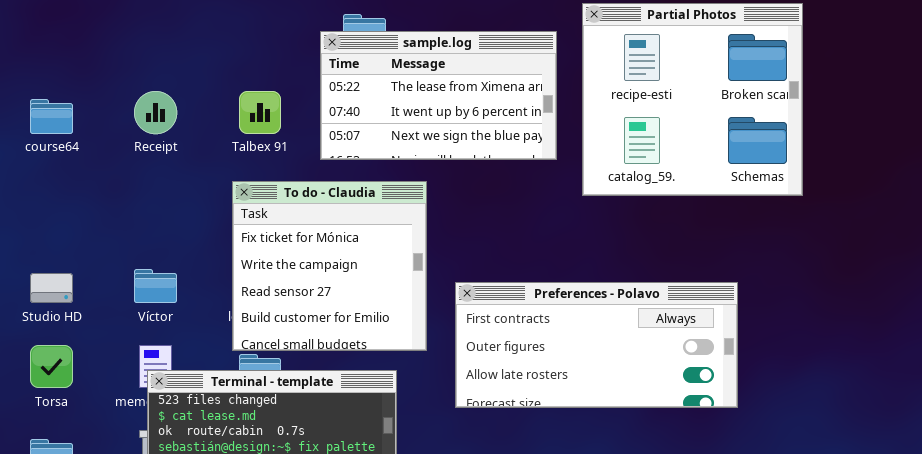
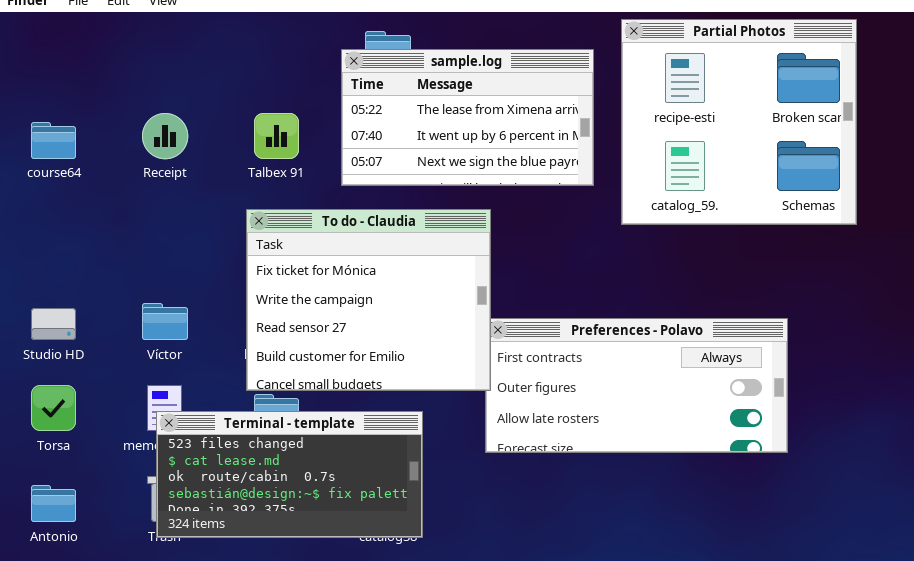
To do - Claudia: [232,181,427,351] -> [246,209,491,391], resized

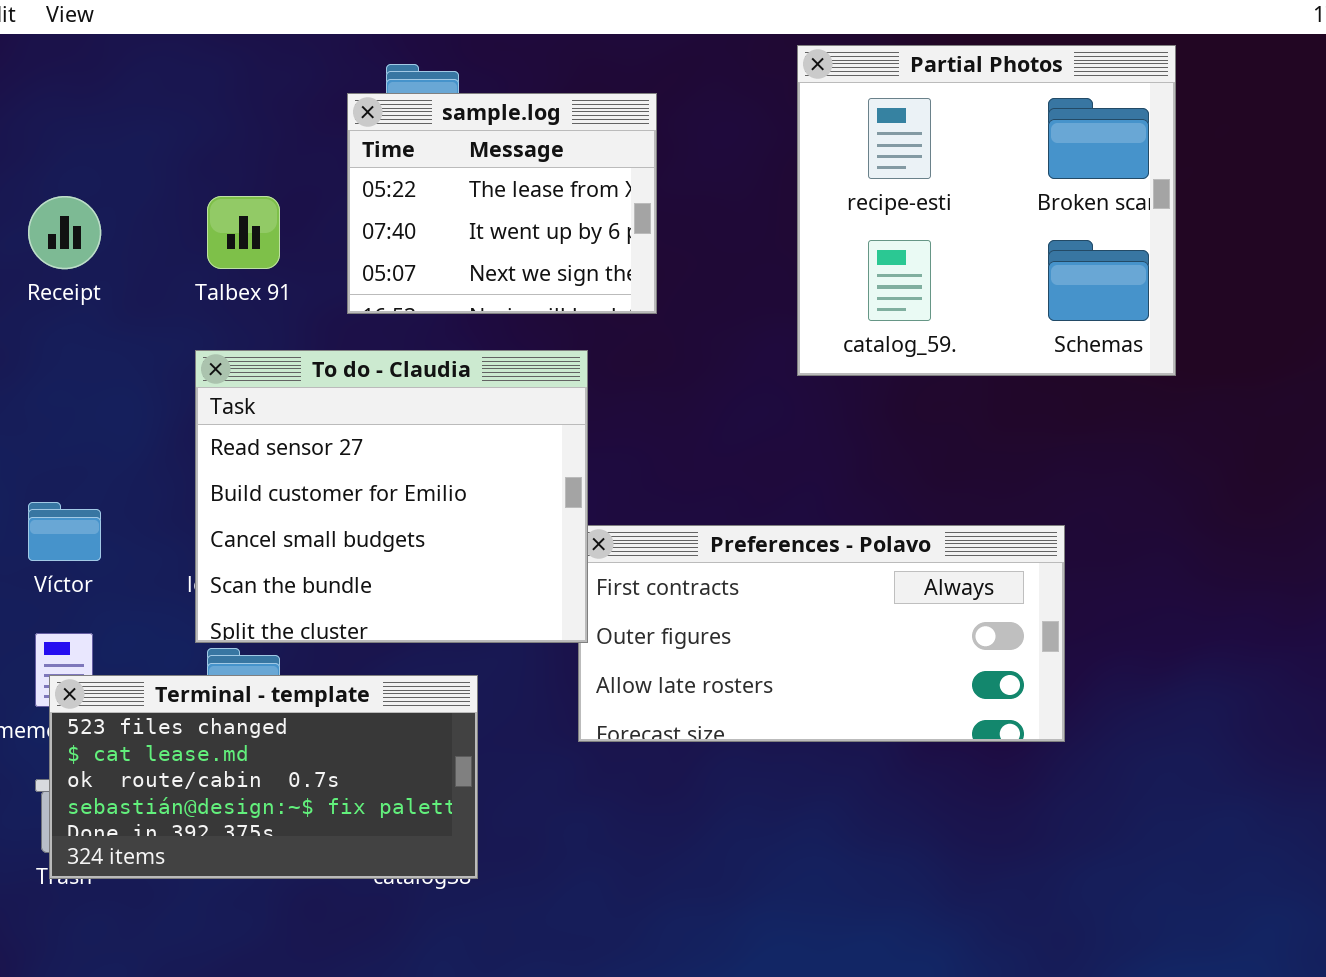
sample.log: [341,49,594,186] -> [347,93,657,314], resized
To do - Claudia: [246,209,491,391] -> [195,350,588,643], scrolled down 2 rows

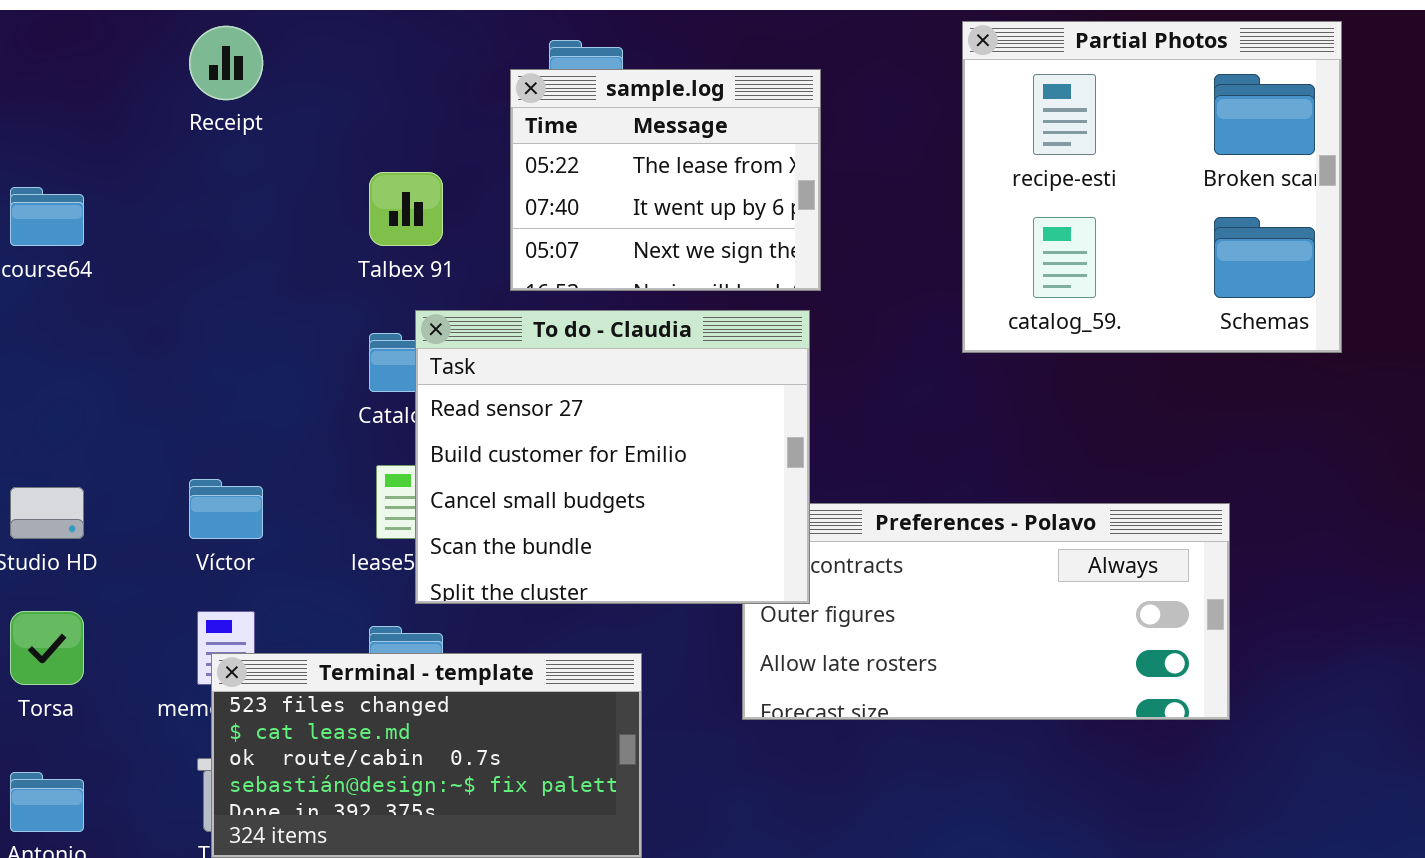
Receipt: [28,196,101,269] -> [189,26,263,100], moved
To do - Claudia: [195,350,588,643] -> [415,310,810,604], moved

